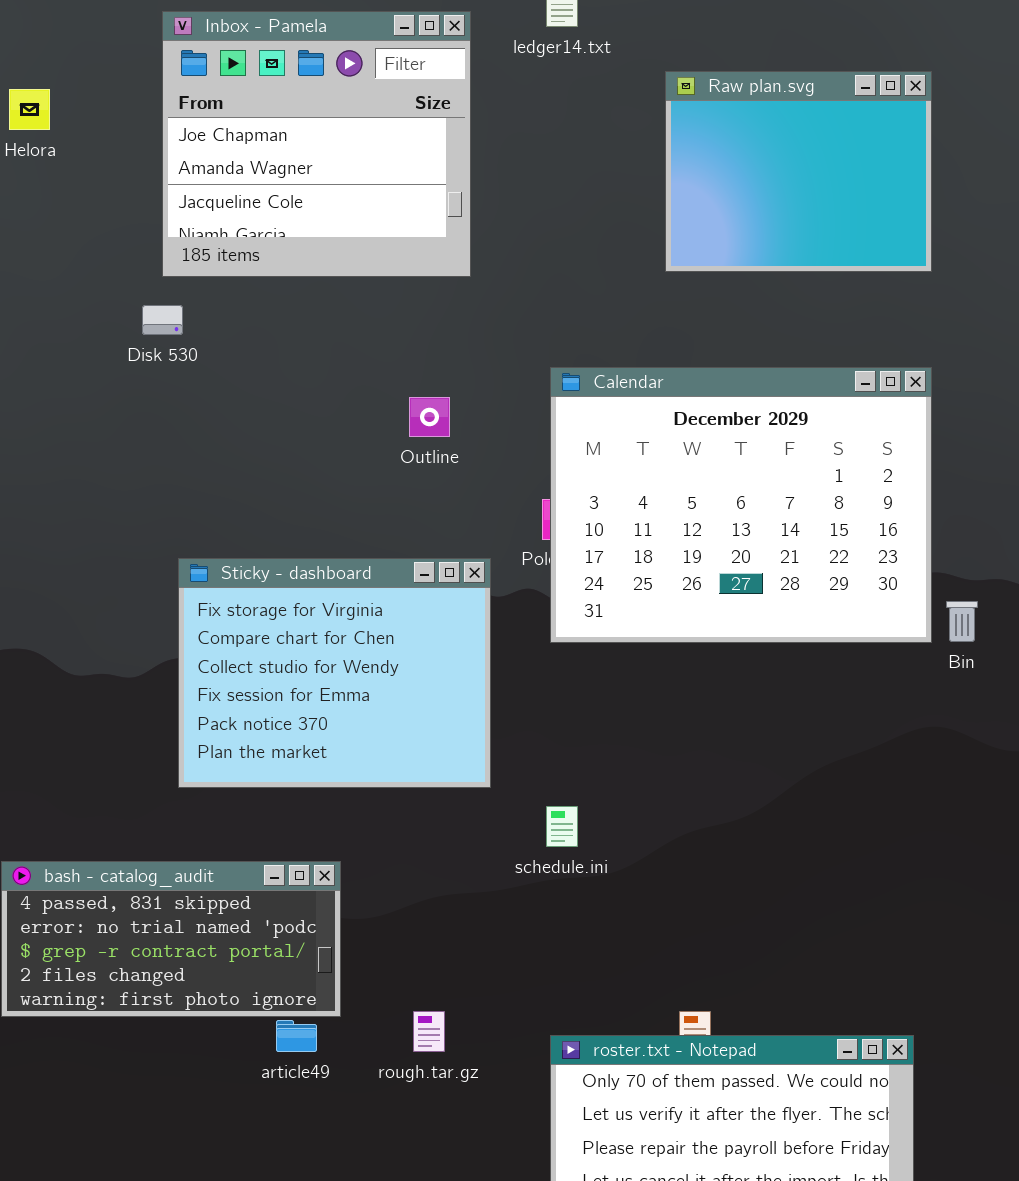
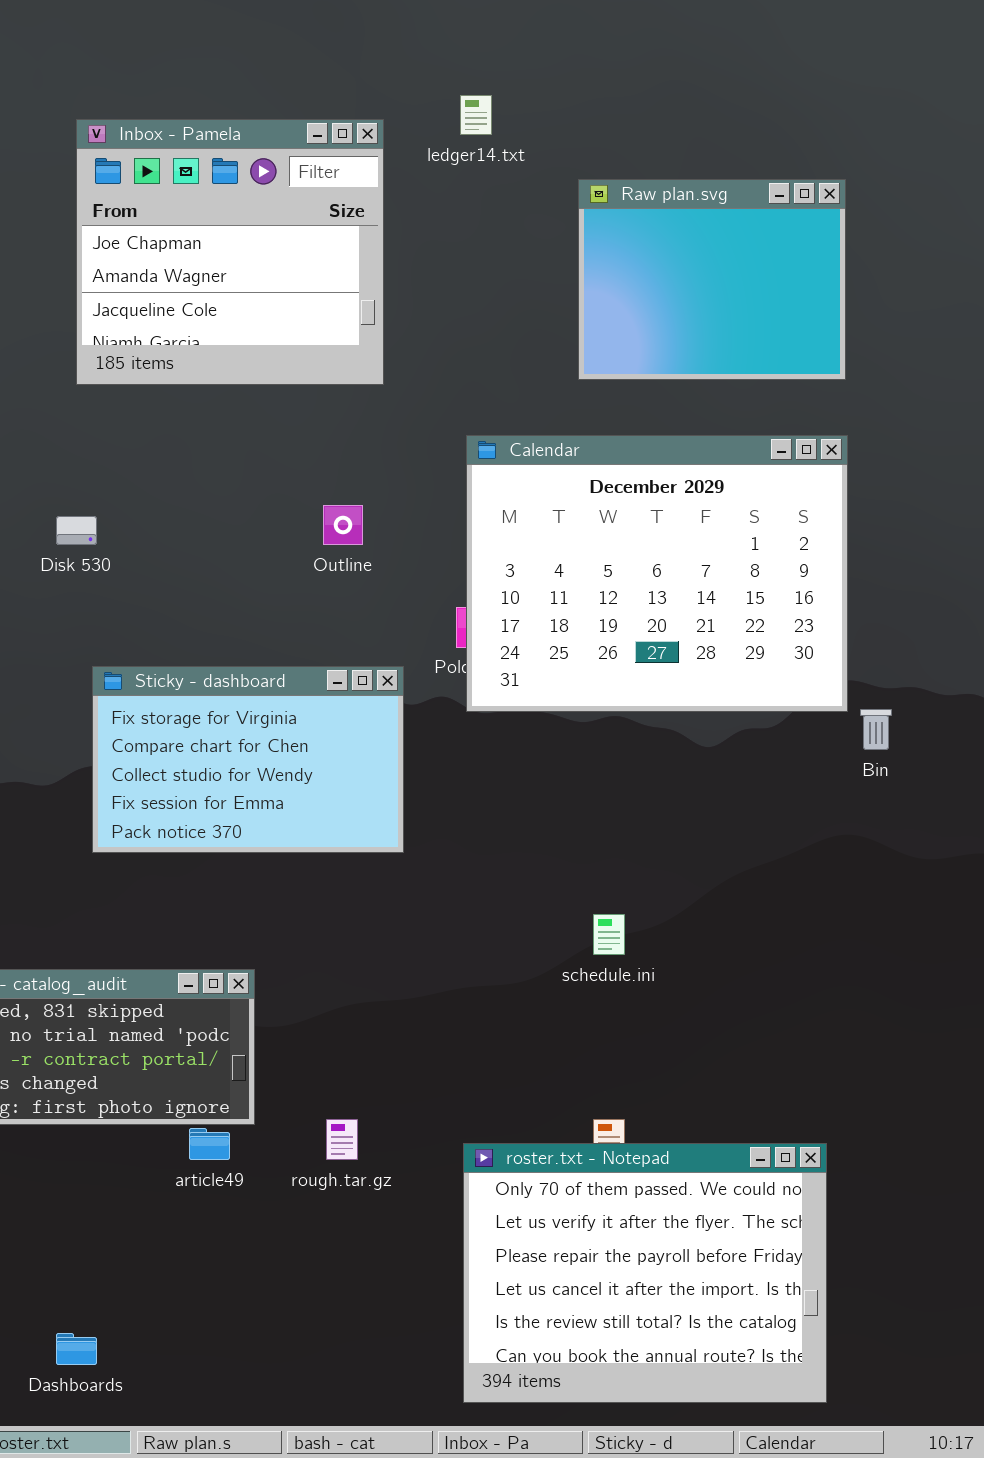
Disk 530: [142,305,183,335] -> [56,516,97,545], moved
Calendar: [550,367,932,643] -> [466,435,848,712], moved
Sticky - dashboard: [178,558,491,788] -> [92,666,404,853], resized
schedule.ini: [546,806,578,847] -> [593,914,625,955], moved

